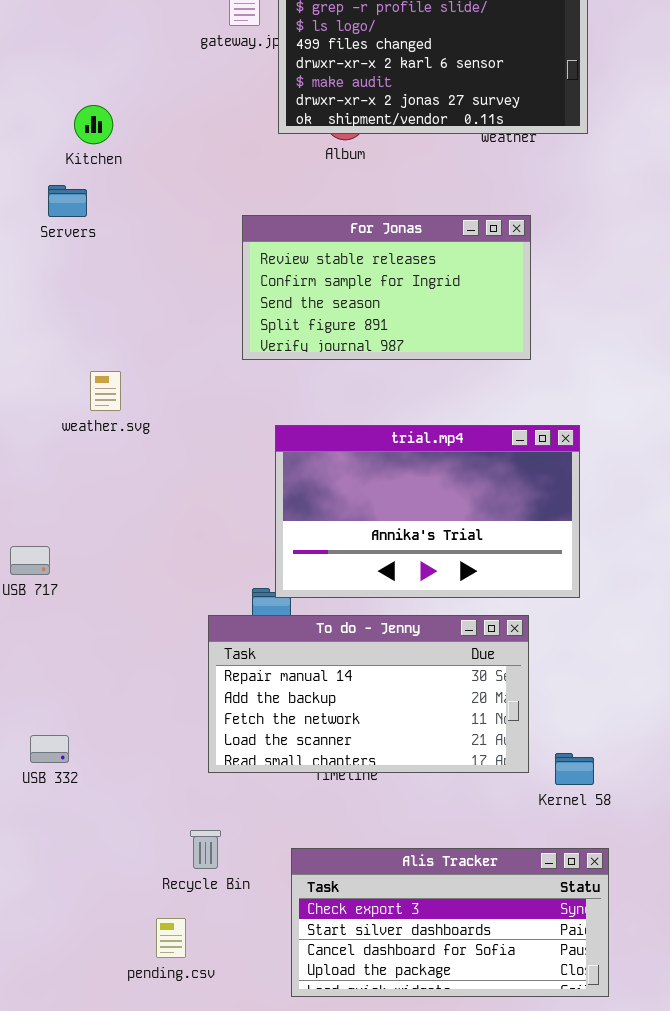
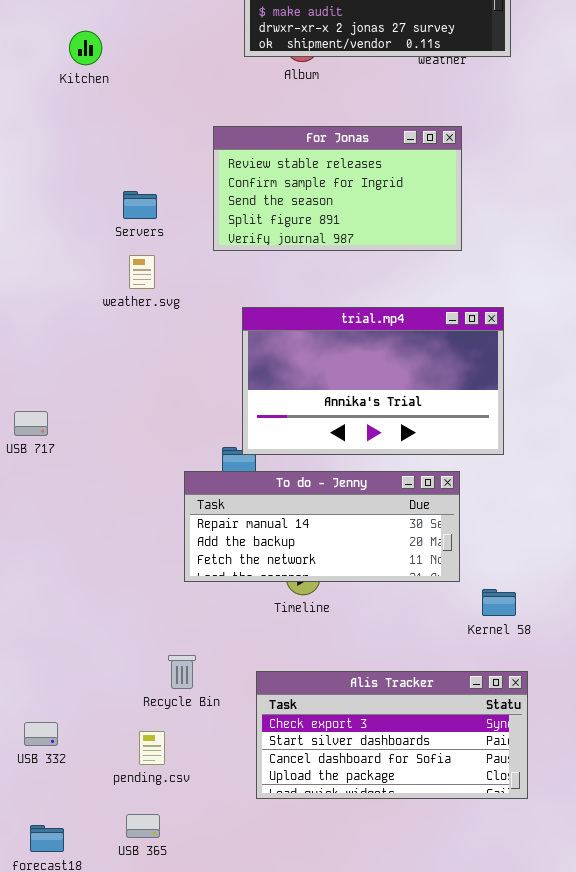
Servers: [48,185,87,217] -> [123,191,157,219], moved
weather.svg: [90,371,121,411] -> [129,255,155,289], moved
To do - Jenny: [208,615,529,773] -> [184,471,460,582], resized
USB 332: [30,735,69,763] -> [24,722,58,746], moved

